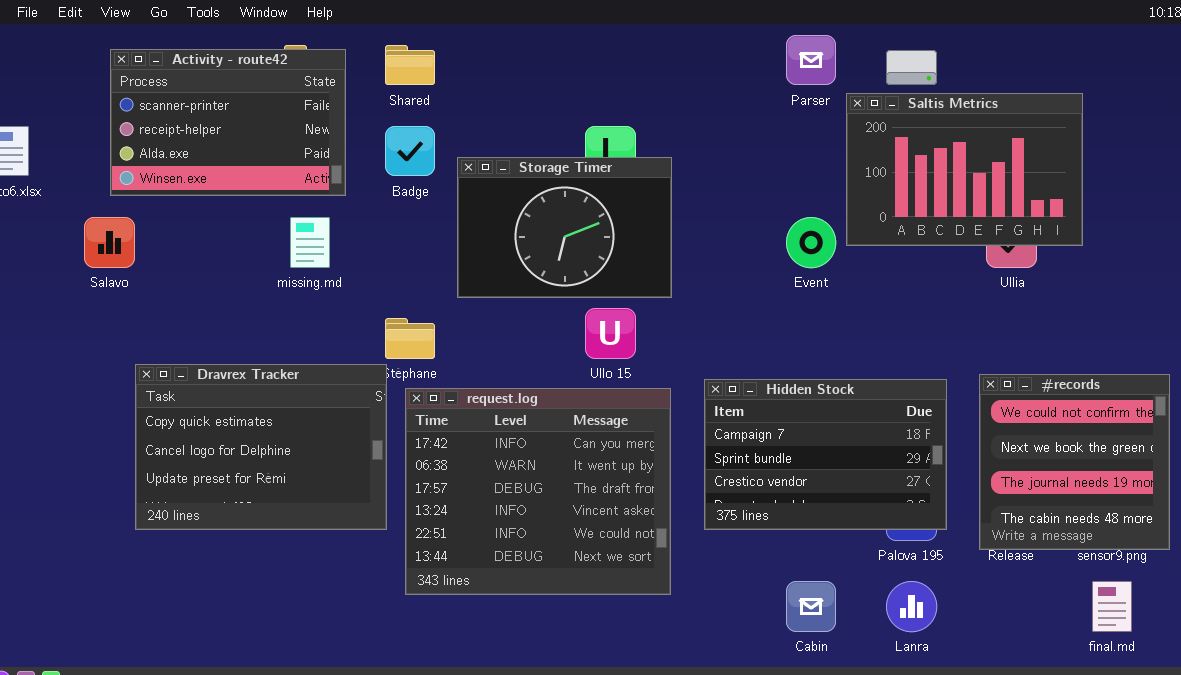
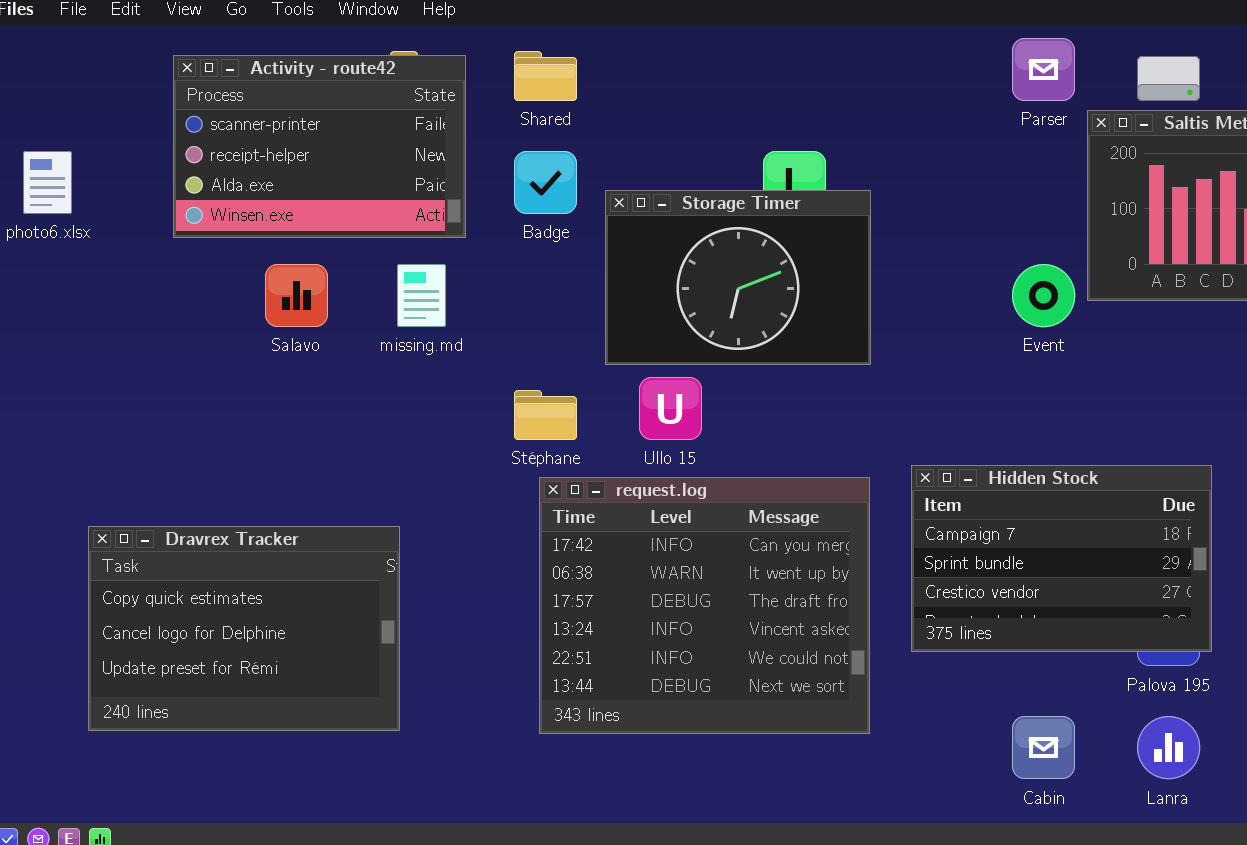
Salavo: [84,217,135,268] -> [265,264,328,327], moved
Ullo 15: [585,308,636,359] -> [639,377,702,440], moved
Dravrex Tracker: [135,364,387,530] -> [88,526,400,731], moved

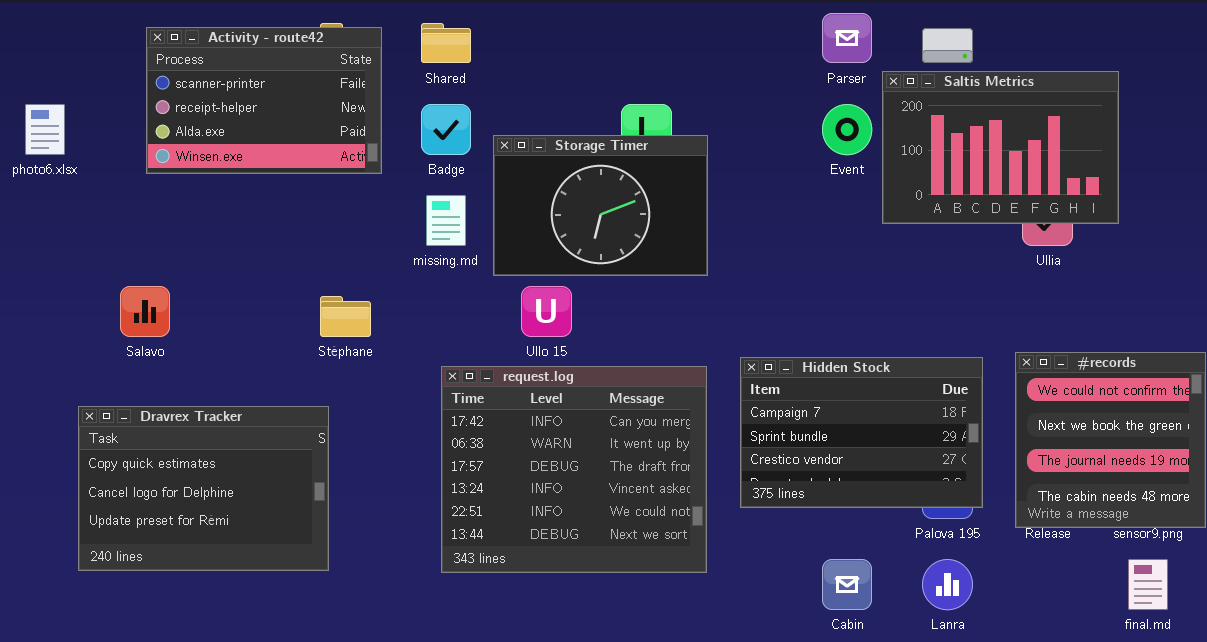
Salavo: [265,264,328,327] -> [120,286,170,337], moved
missing.md: [397,264,446,327] -> [426,195,466,246], moved
Event: [1012,264,1075,327] -> [822,104,872,155], moved
Stéphane: [514,390,577,440] -> [320,296,371,337], moved

